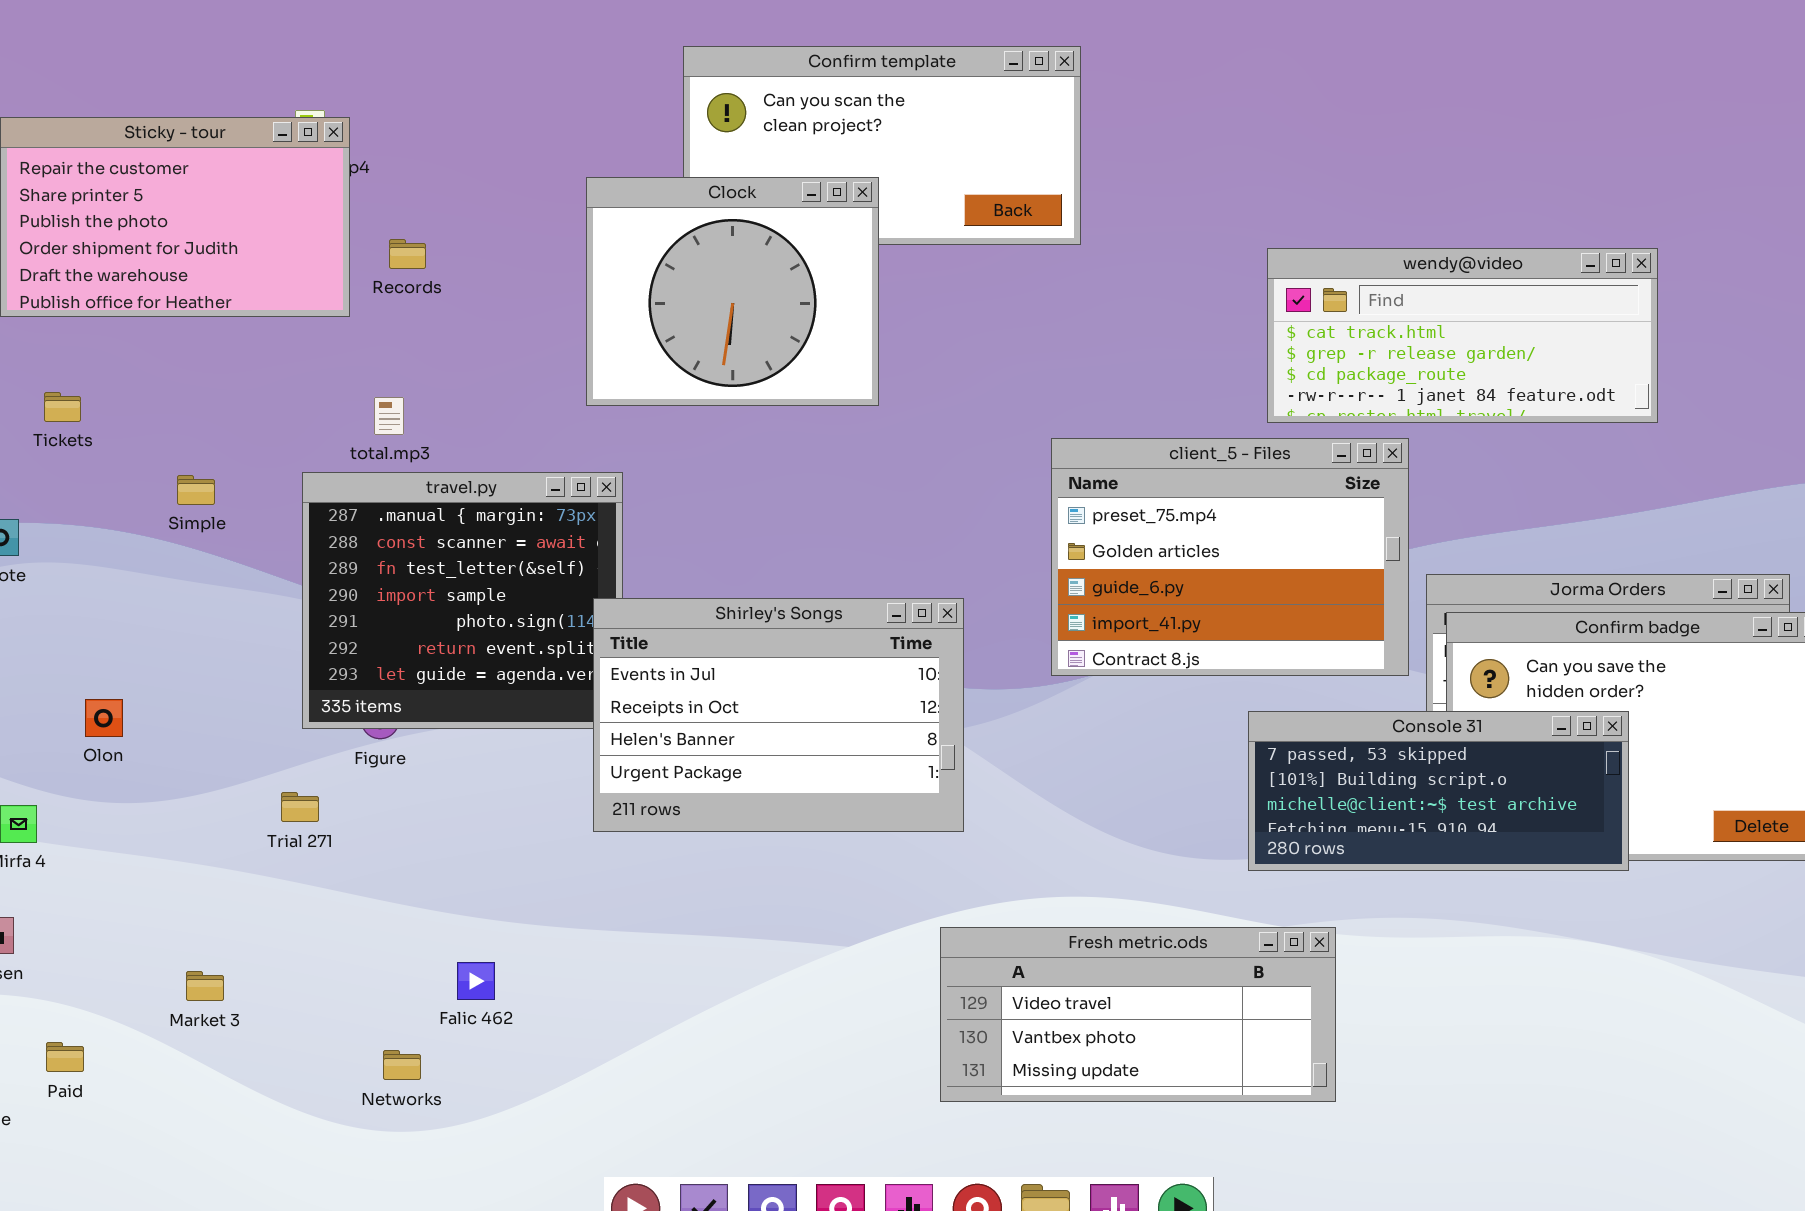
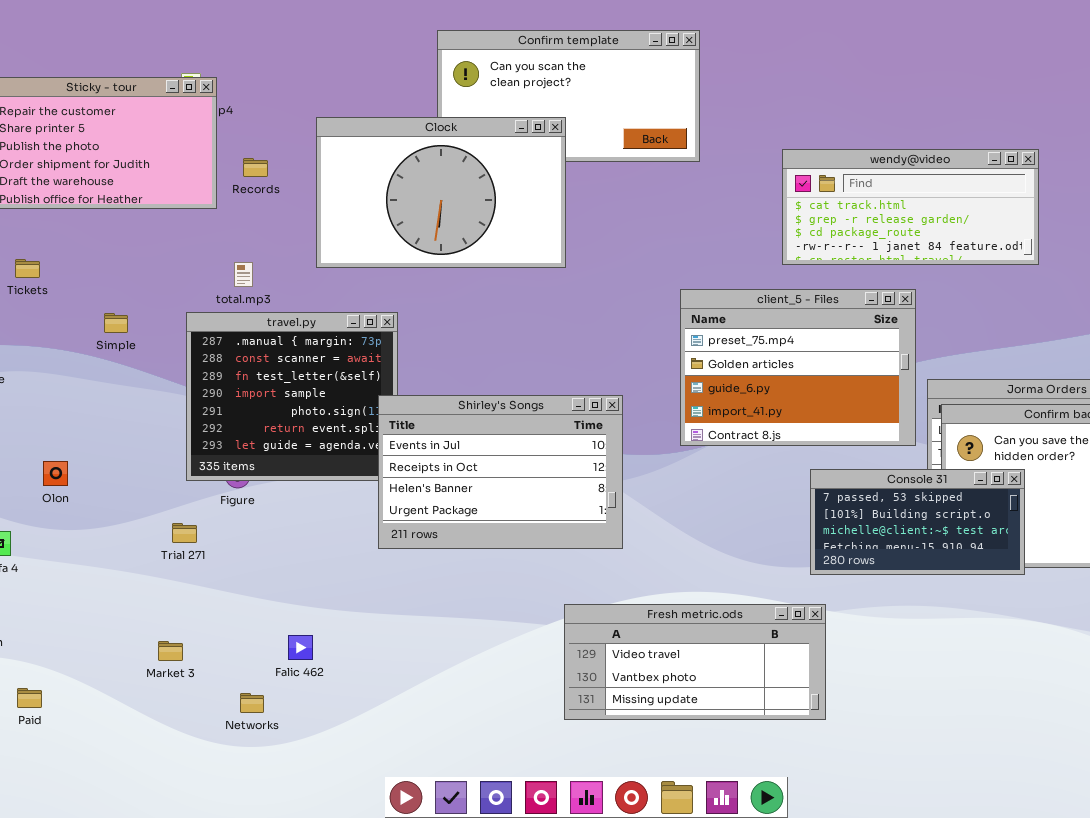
Clock: [586,177,879,406] -> [316,117,566,268], resized
wendy@video: [1267,248,1658,423] -> [782,149,1039,265], moved
Console 31: [1248,711,1629,871] -> [810,469,1025,575], resized
Fresh metric.ods: [940,927,1336,1102] -> [564,604,826,720], moved
Market 3: [186,971,224,1001] -> [158,641,183,661], moved

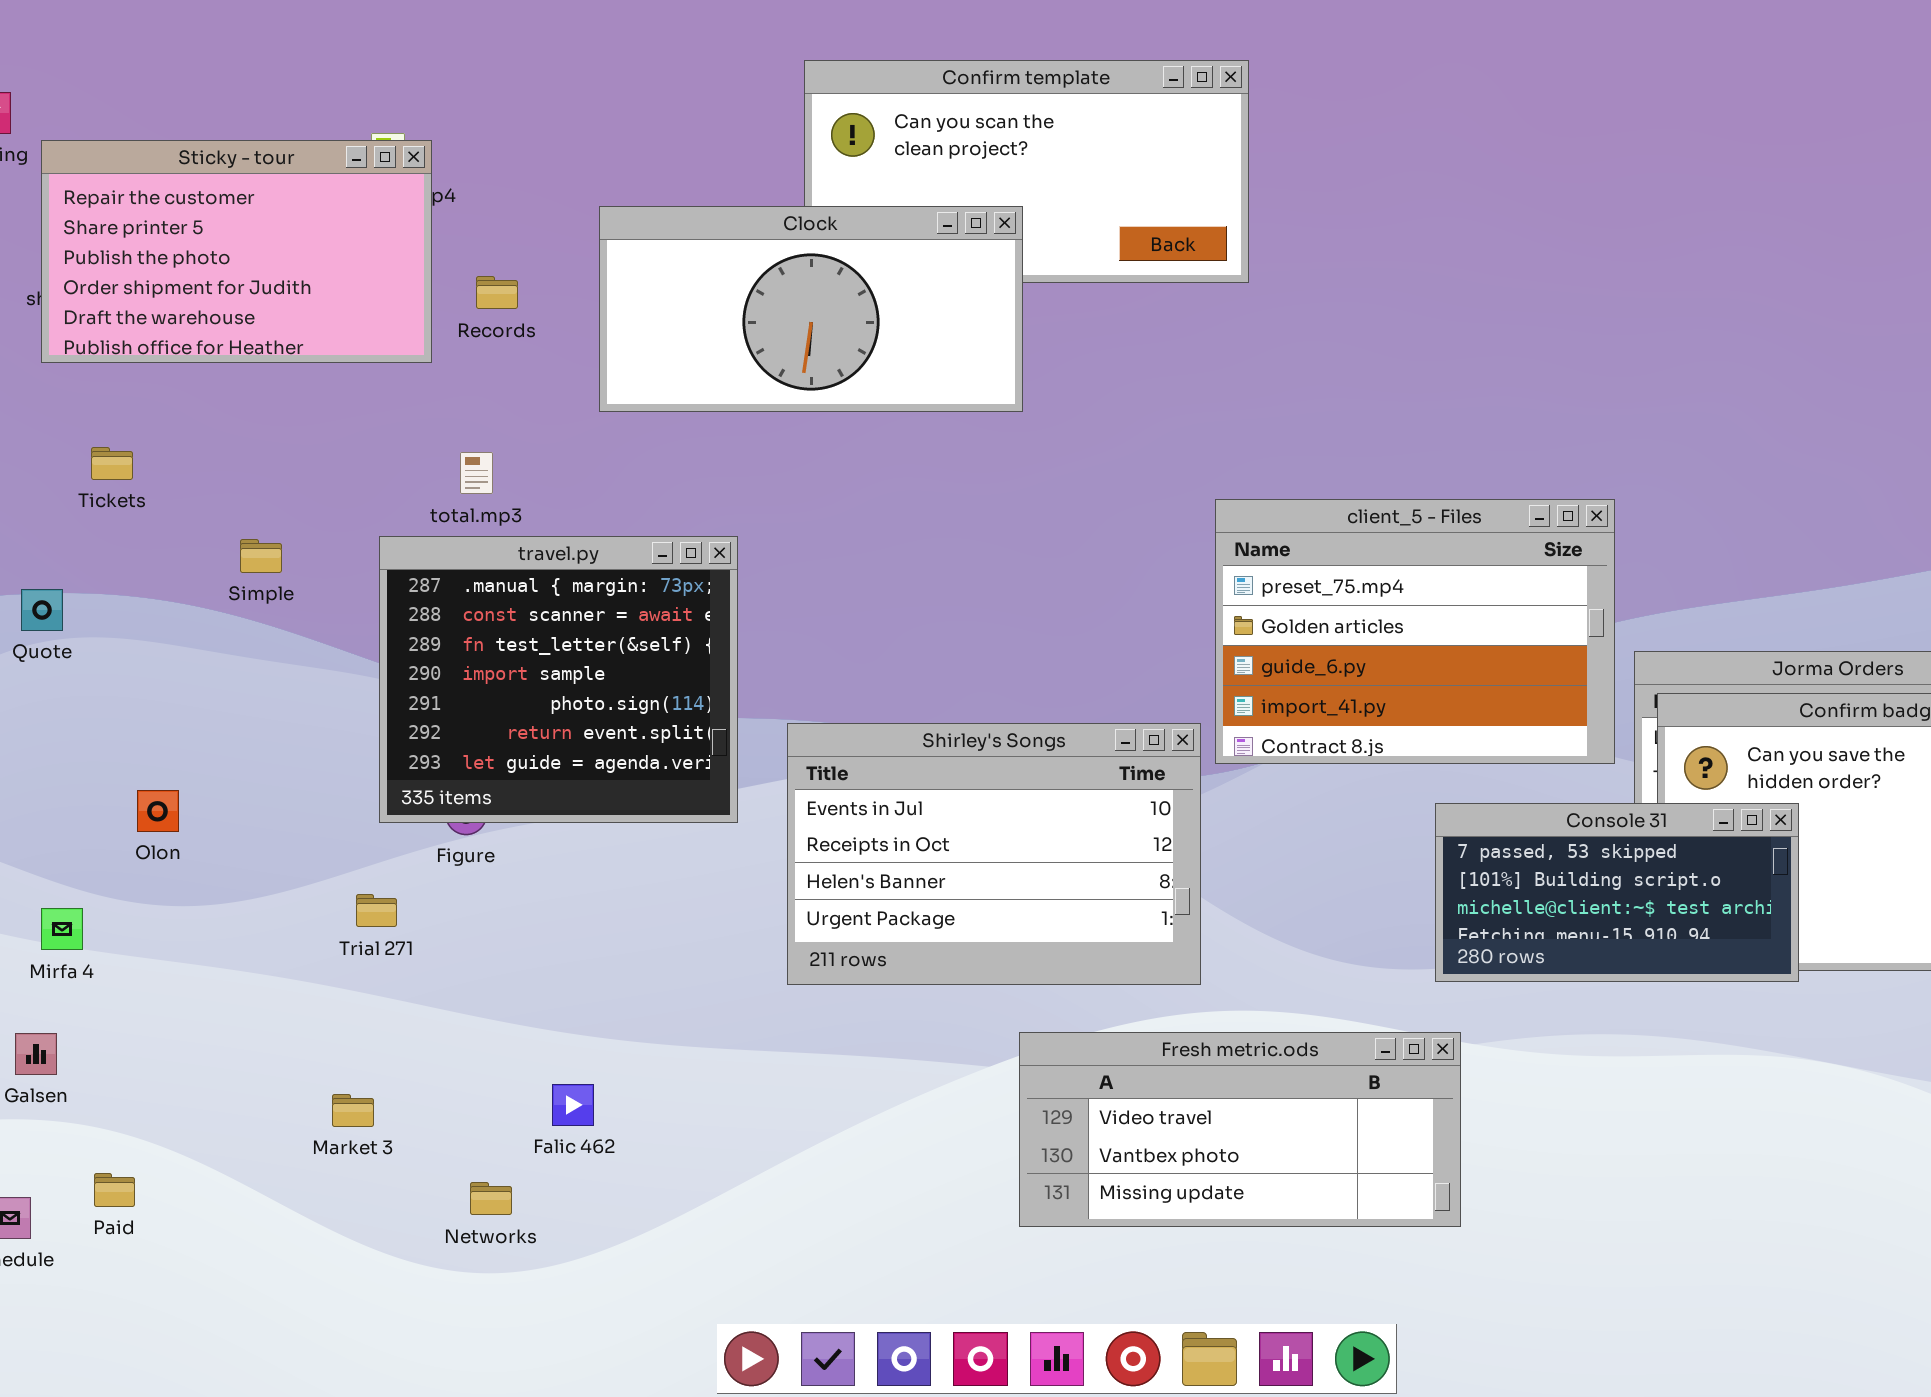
Clock: [316,117,566,268] -> [599,206,1023,412], resized
wendy@video: [782,149,1039,265] -> none, closed
Shirley's Songs: [378,395,623,549] -> [787,723,1201,985], moved

